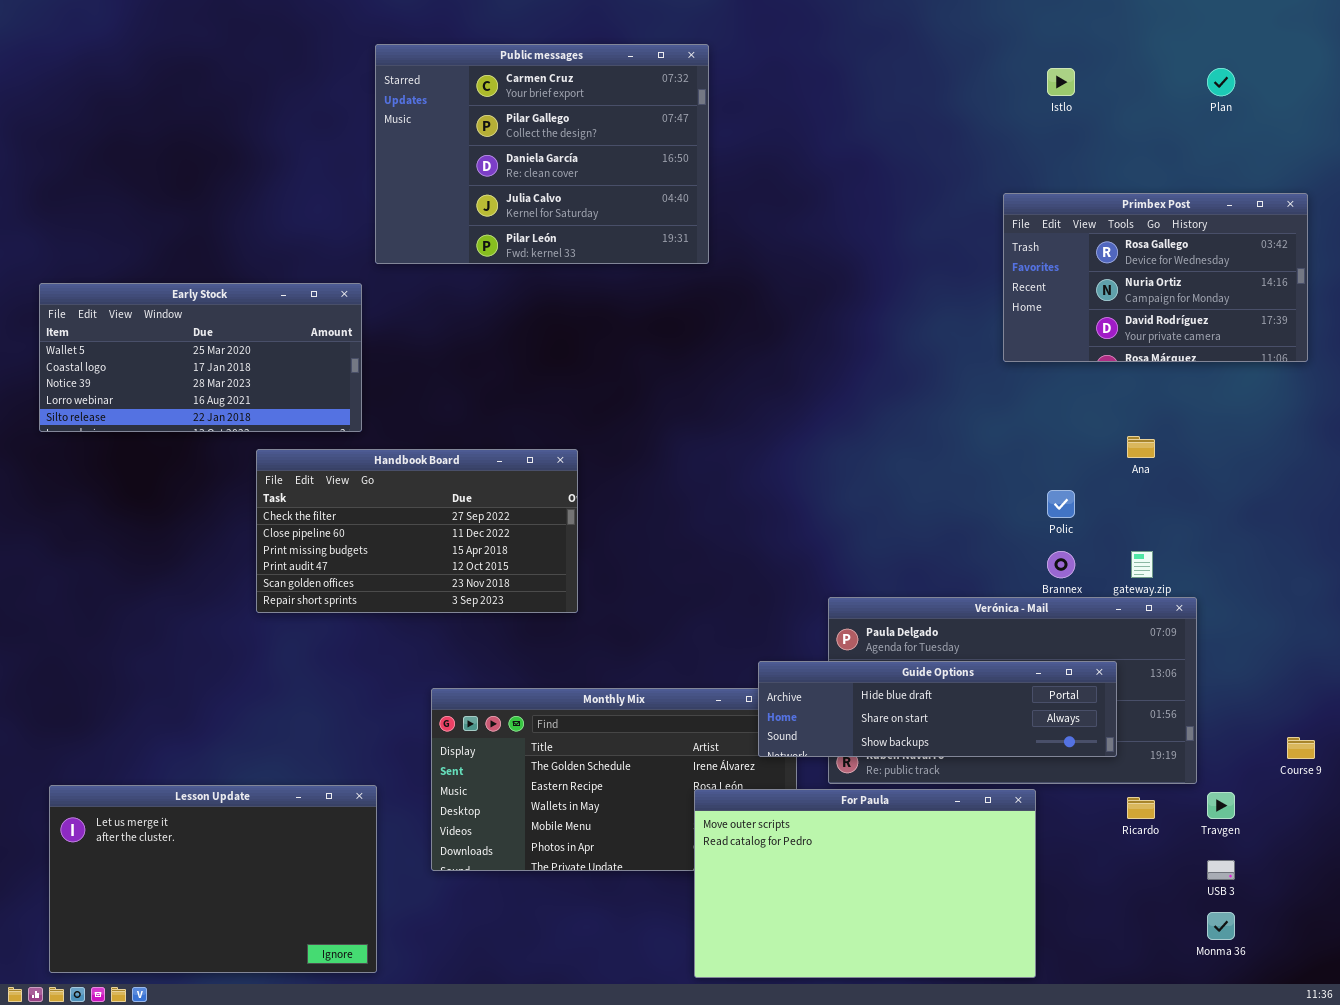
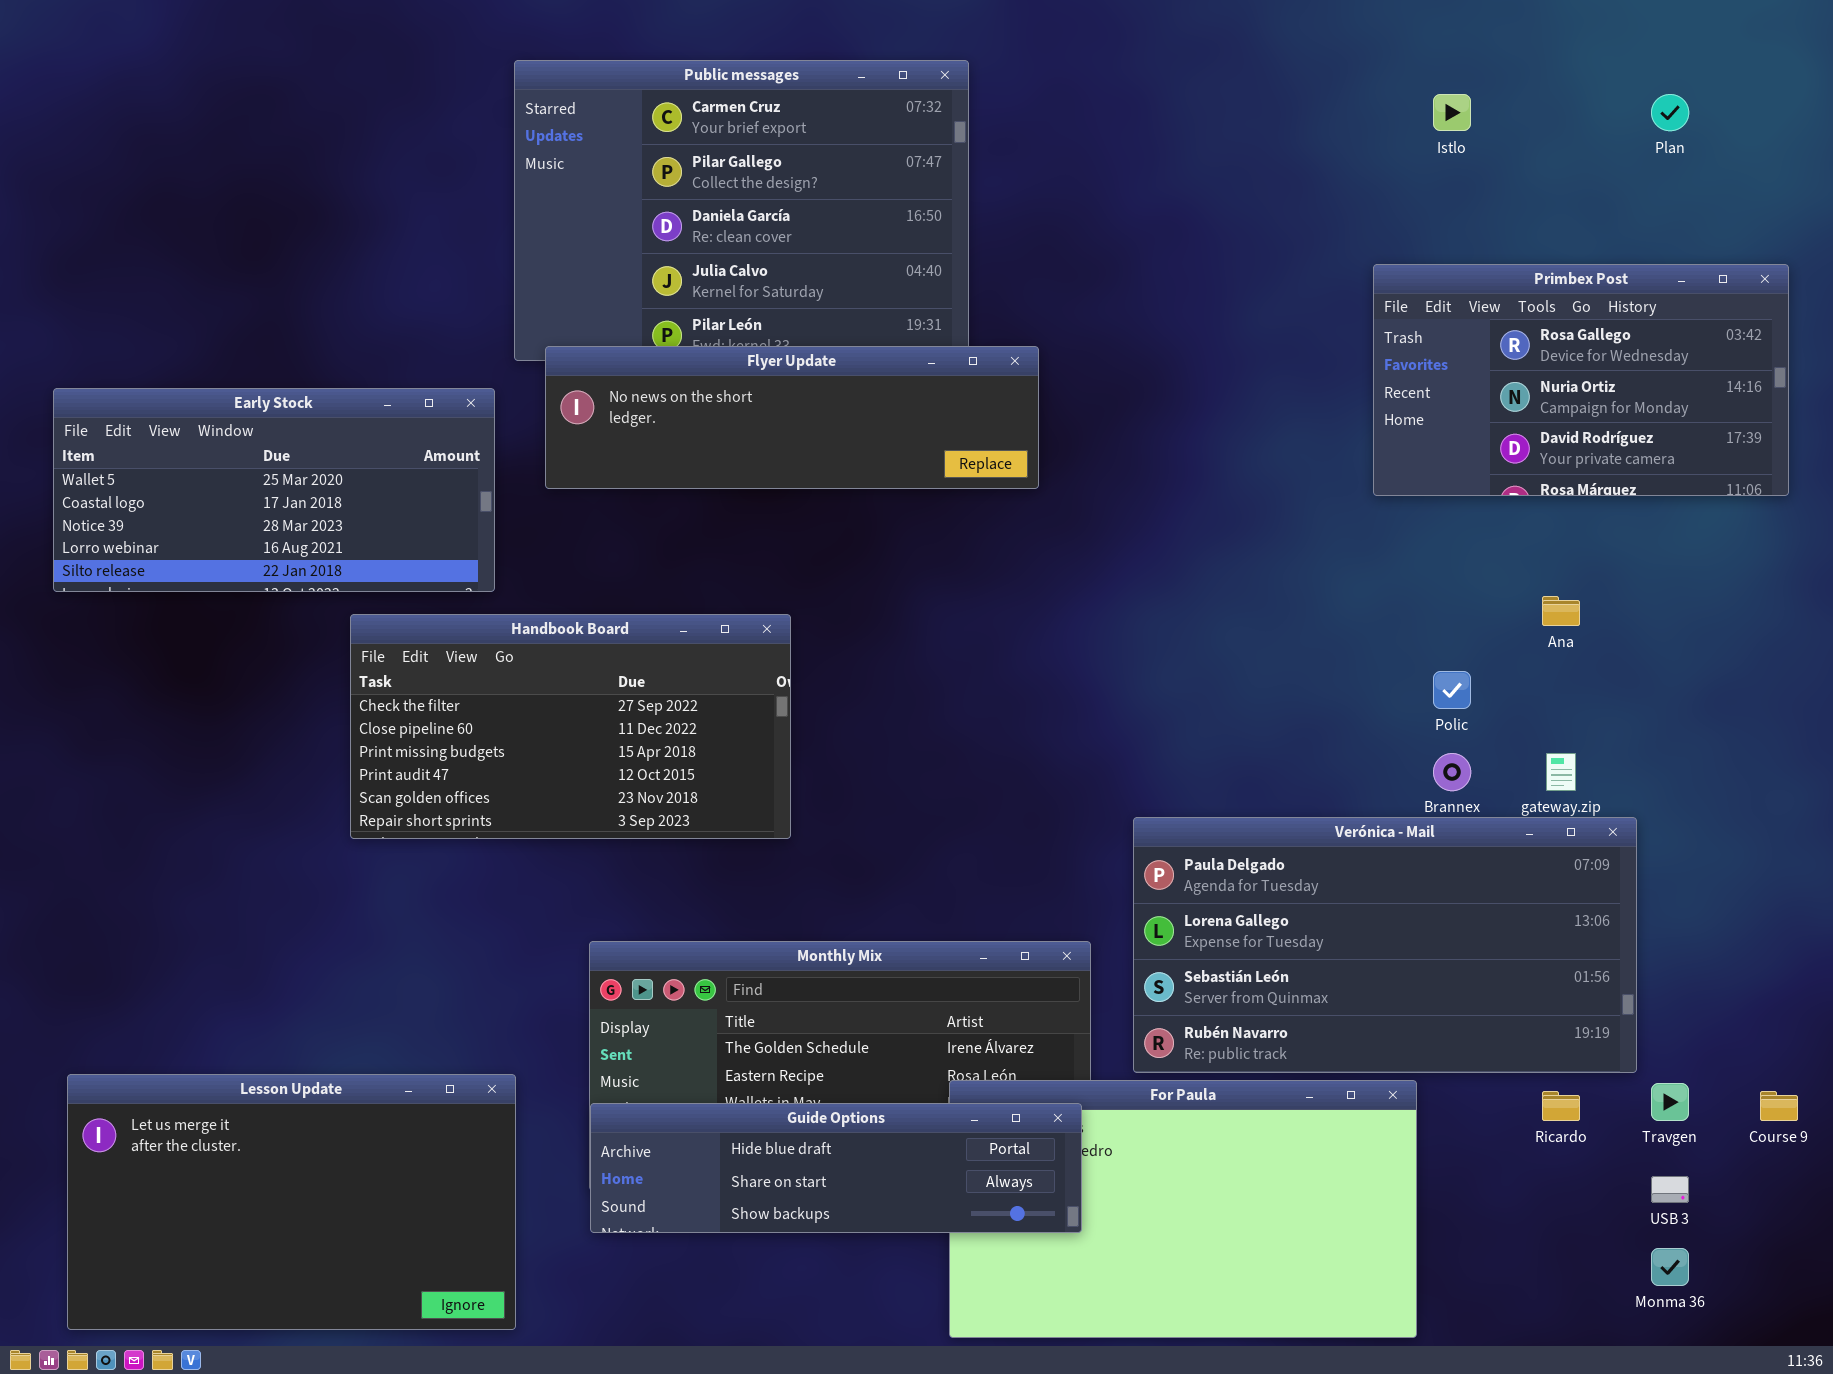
Flyer Update: none -> [545,346,1039,489], opened
Guide Options: [758,661,1117,757] -> [590,1103,1082,1233], moved
Course 9: [1287,737,1315,759] -> [1760,1091,1798,1121], moved

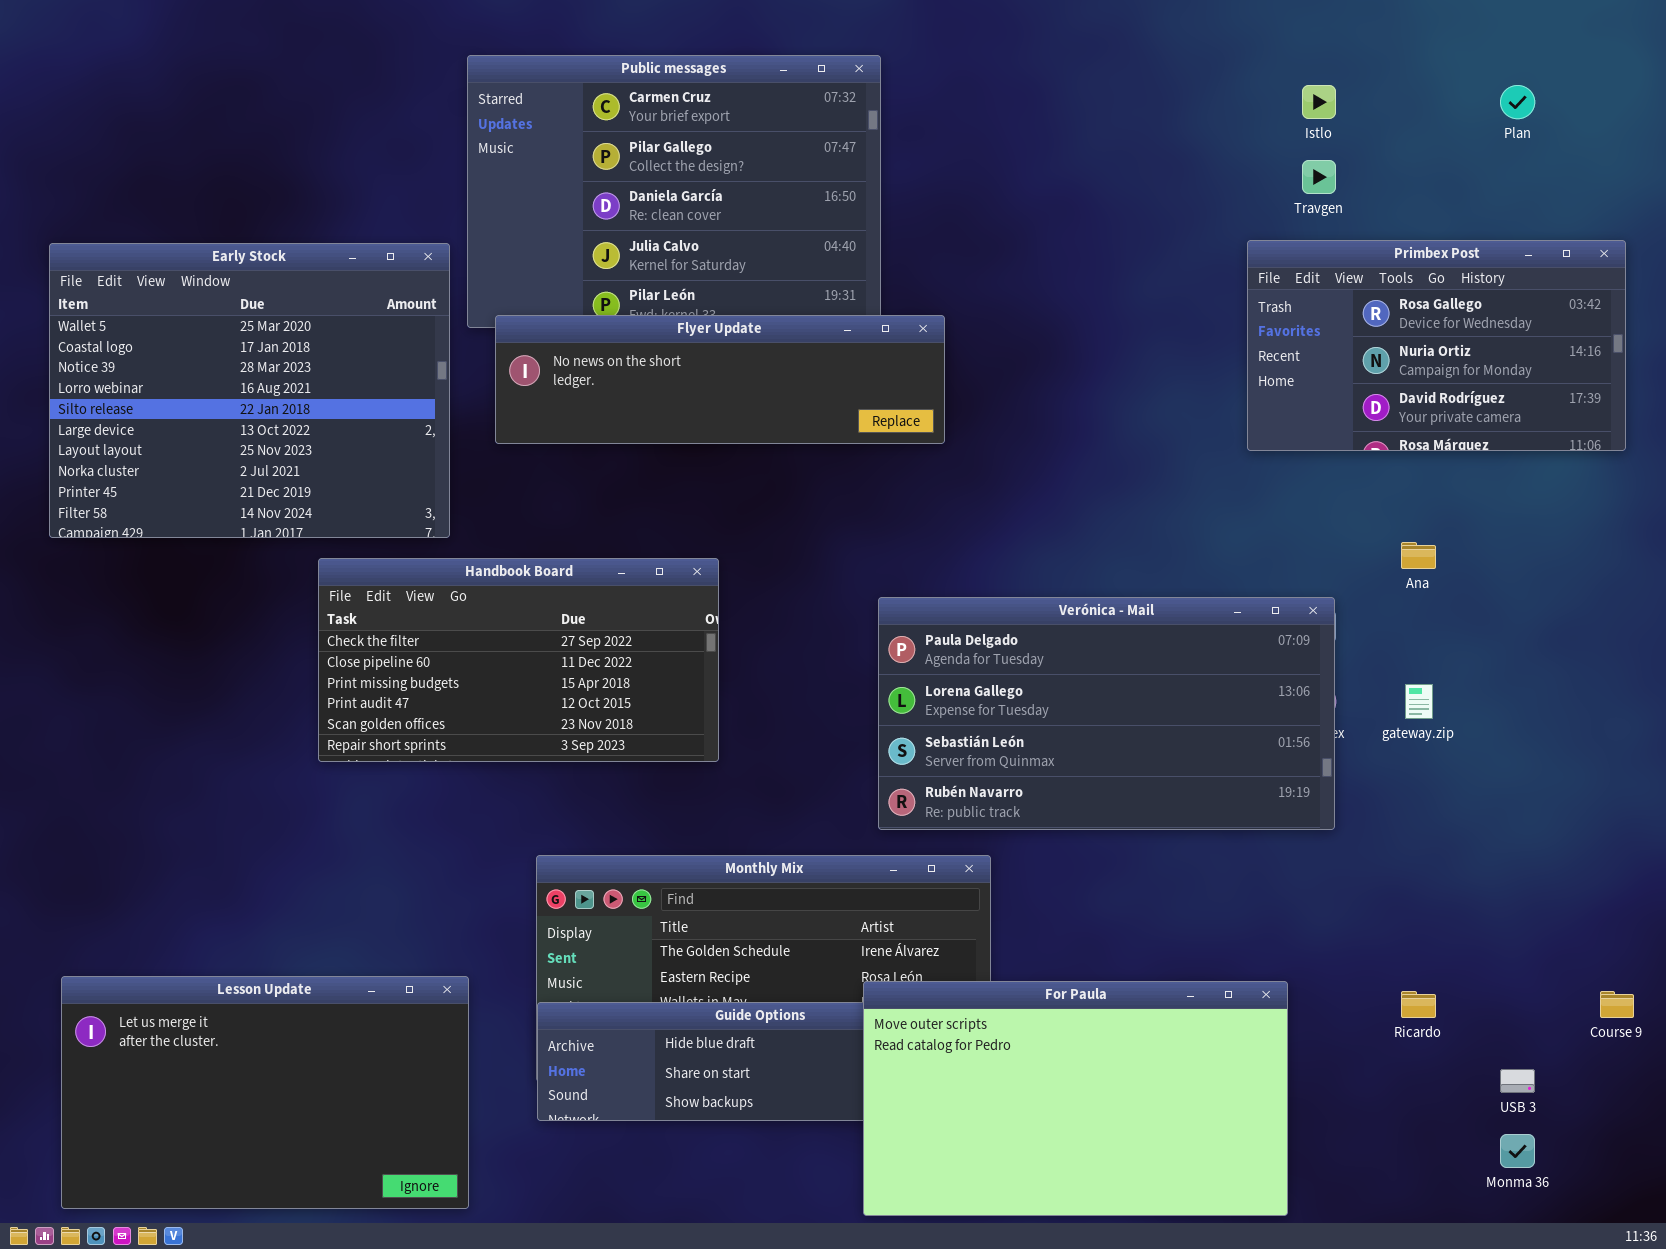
Early Stock: [53,388,495,592] -> [49,243,450,538], resized
Verónica - Mail: [1133,817,1637,1073] -> [878,597,1335,830], moved
For Paula: [949,1080,1417,1338] -> [863,981,1288,1216], raised
Travgen: [1651,1083,1689,1121] -> [1302,160,1336,194], moved

